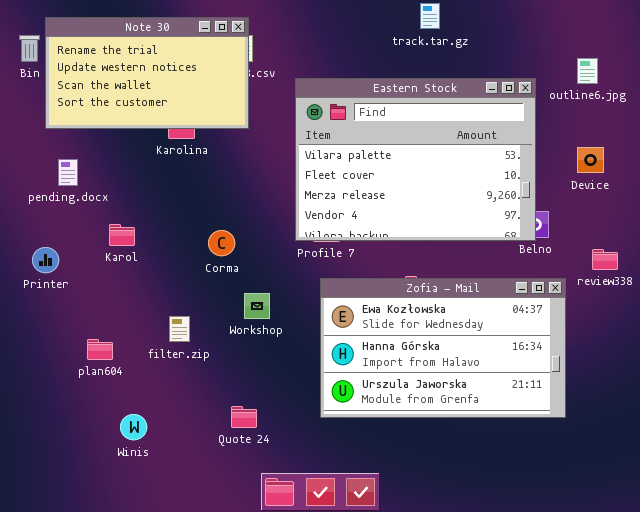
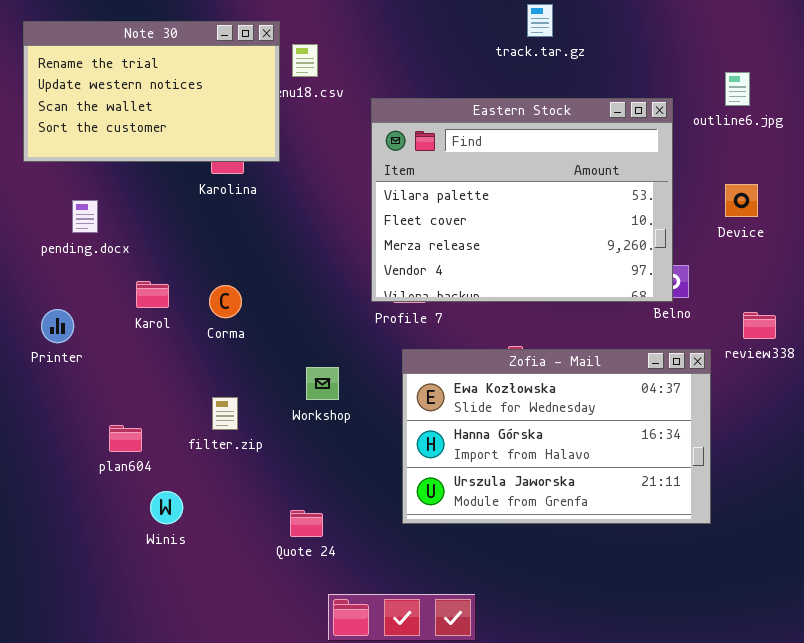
Note 30: [45,17,249,129] -> [23,21,280,162], moved
Corma: [208,230,235,256] -> [209,285,242,318], moved
Winis: [120,414,147,440] -> [150,491,183,524], moved

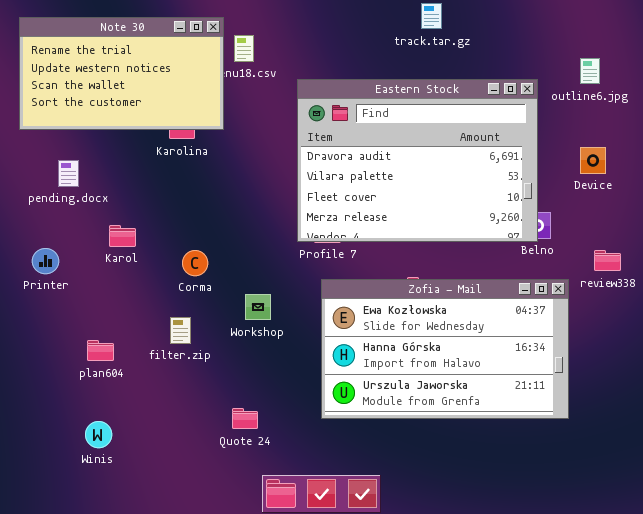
Eastern Stock: [371,98,673,302] -> [297,79,538,242], scrolled up 1 row
Corma: [209,285,242,318] -> [182,250,208,276], moved
Winis: [150,491,183,524] -> [85,421,112,448], moved

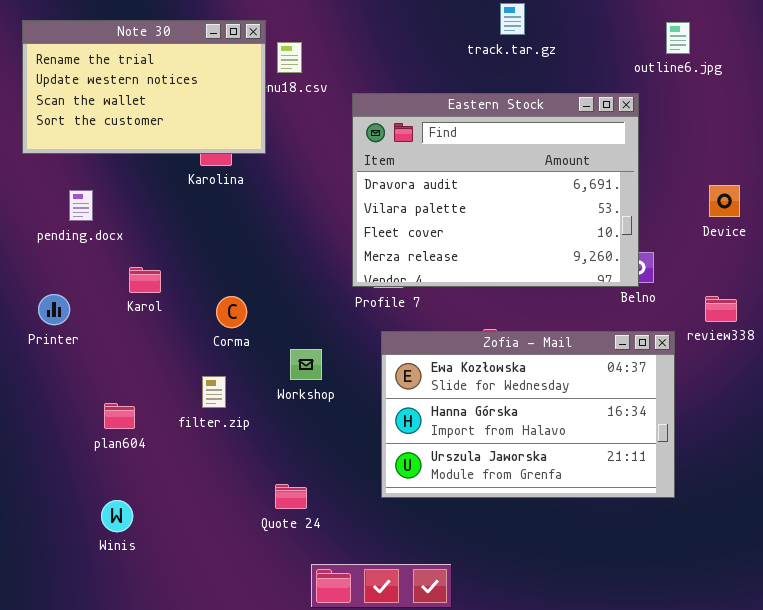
outline6.jpg: [580,58,600,84] -> [666,22,690,54], moved
Device: [580,147,606,174] -> [709,185,740,217], moved

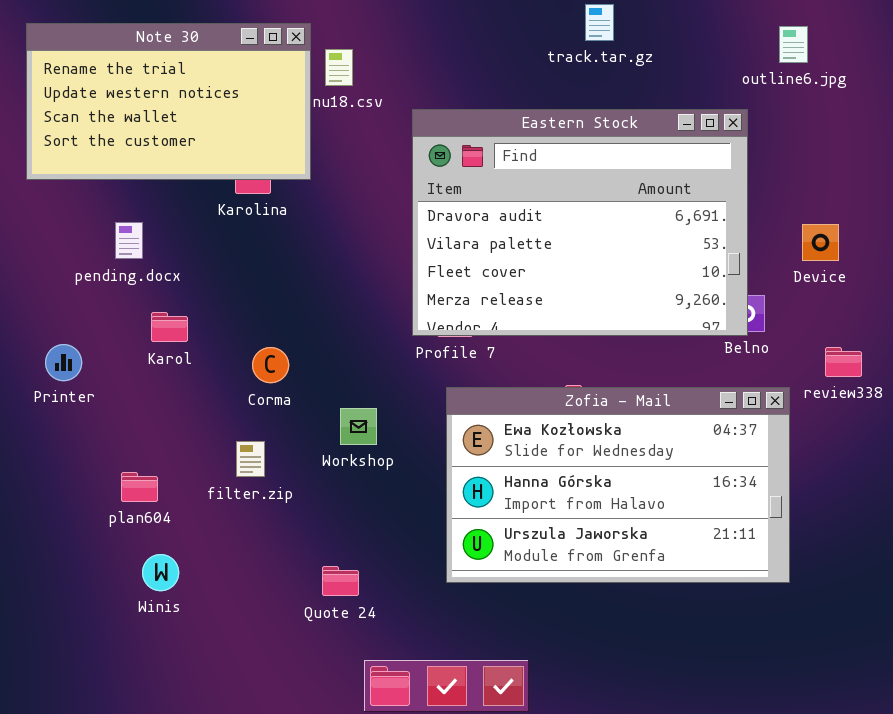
Device: [709,185,740,217] -> [802,224,839,261], moved
pending.docx: [69,190,93,221] -> [115,222,143,259], moved
Winis: [101,500,133,532] -> [142,554,179,591], moved

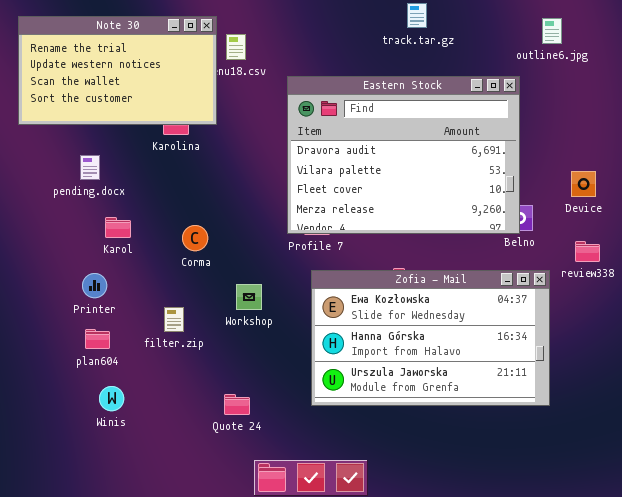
Device: [802,224,839,261] -> [571,171,596,197], moved
Printer: [45,344,82,381] -> [82,273,107,298], moved
Corma: [252,347,289,383] -> [182,225,208,251], moved

